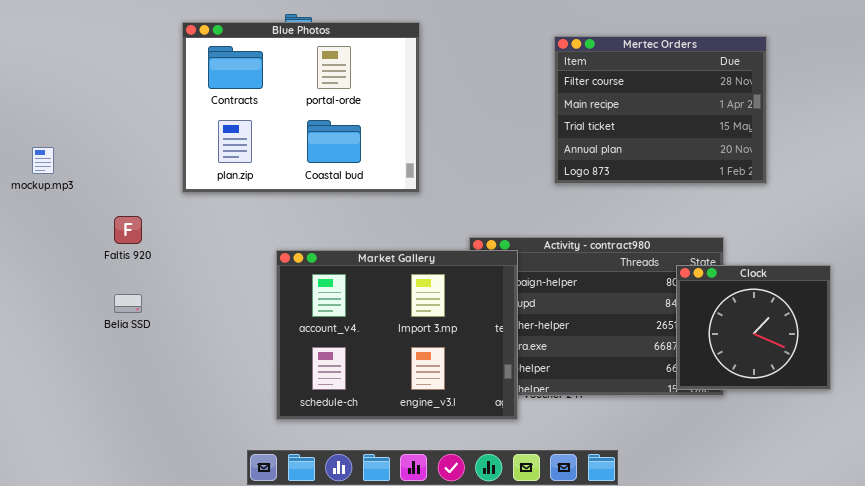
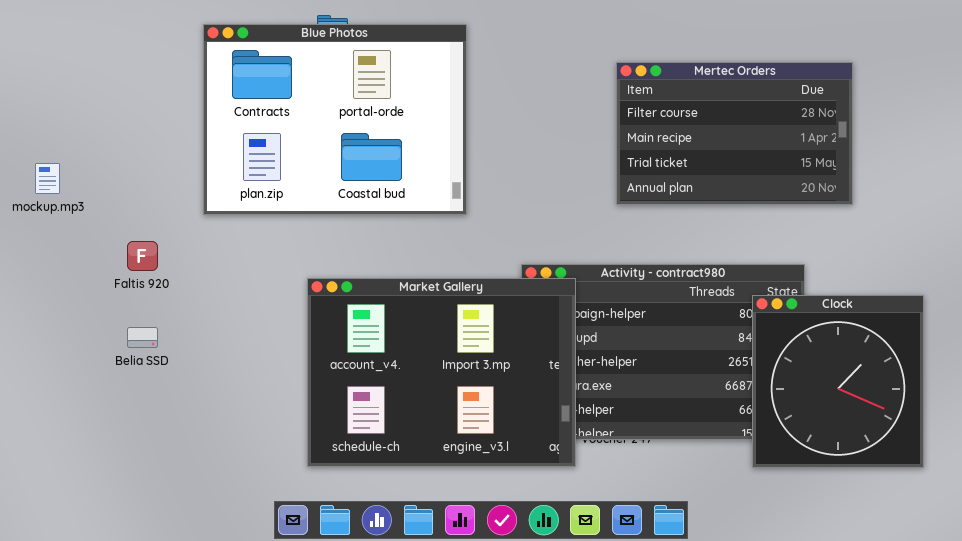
Mertec Orders: [554,36,767,184] -> [616,62,853,205], resized
Clock: [676,265,831,390] -> [752,295,924,468], resized

